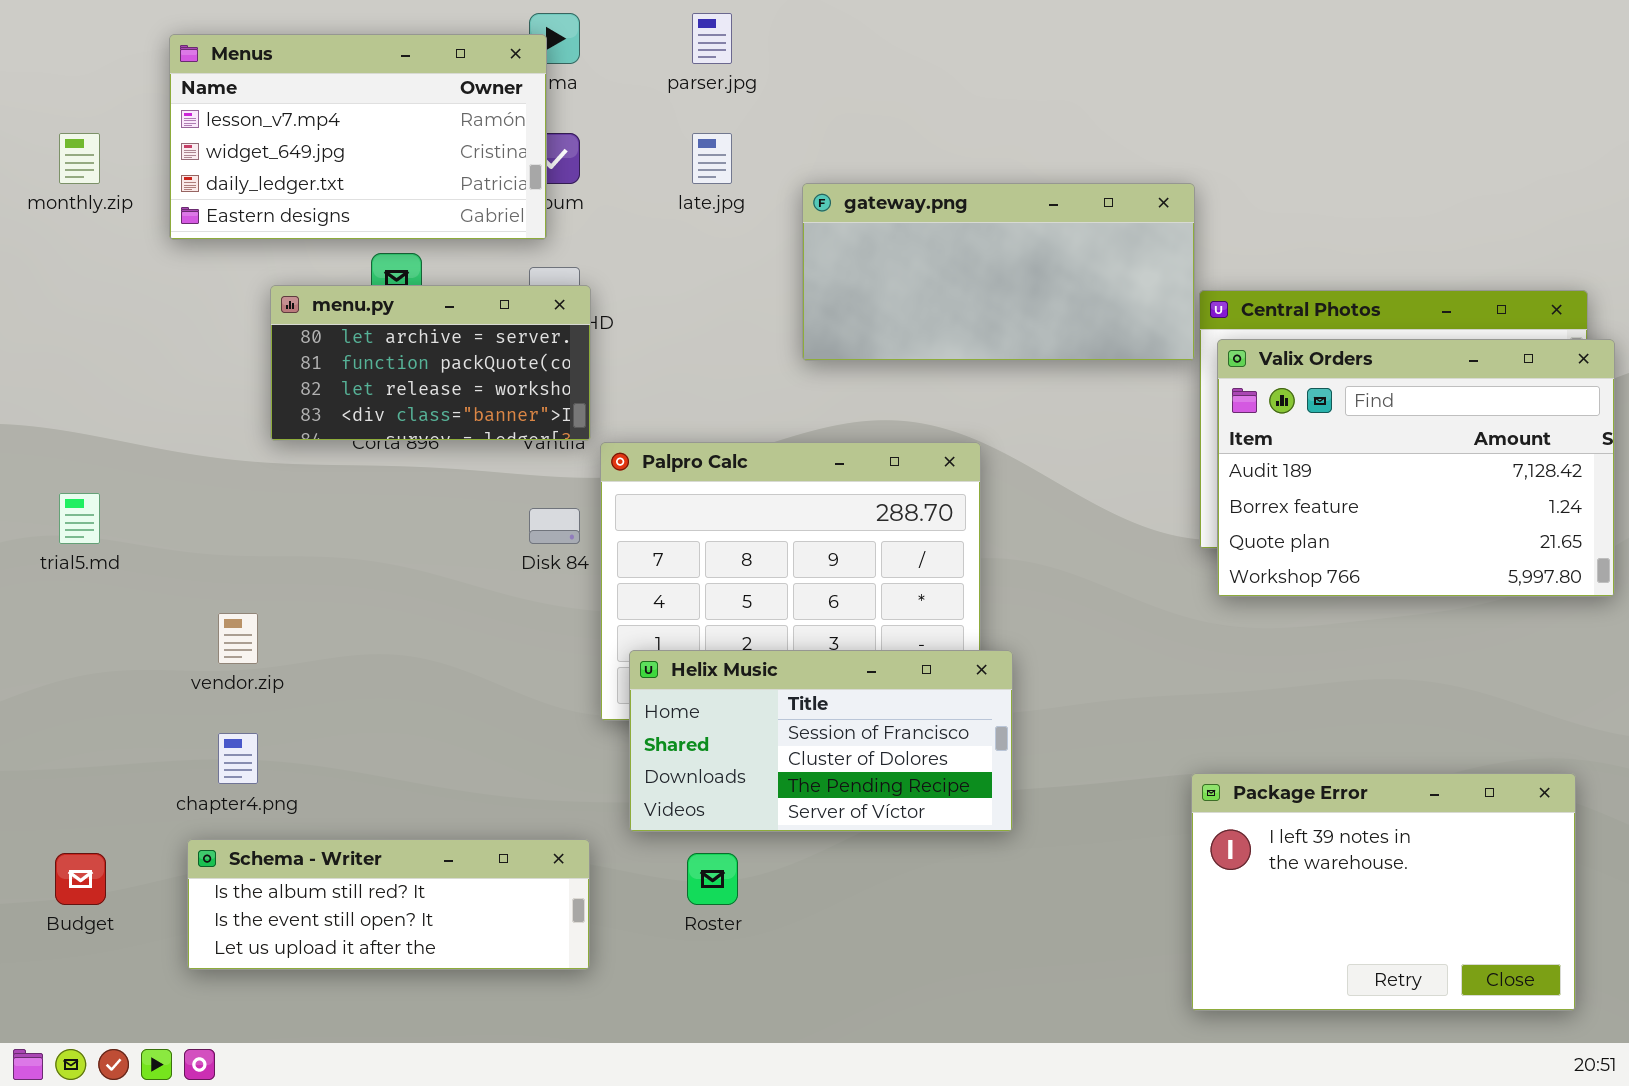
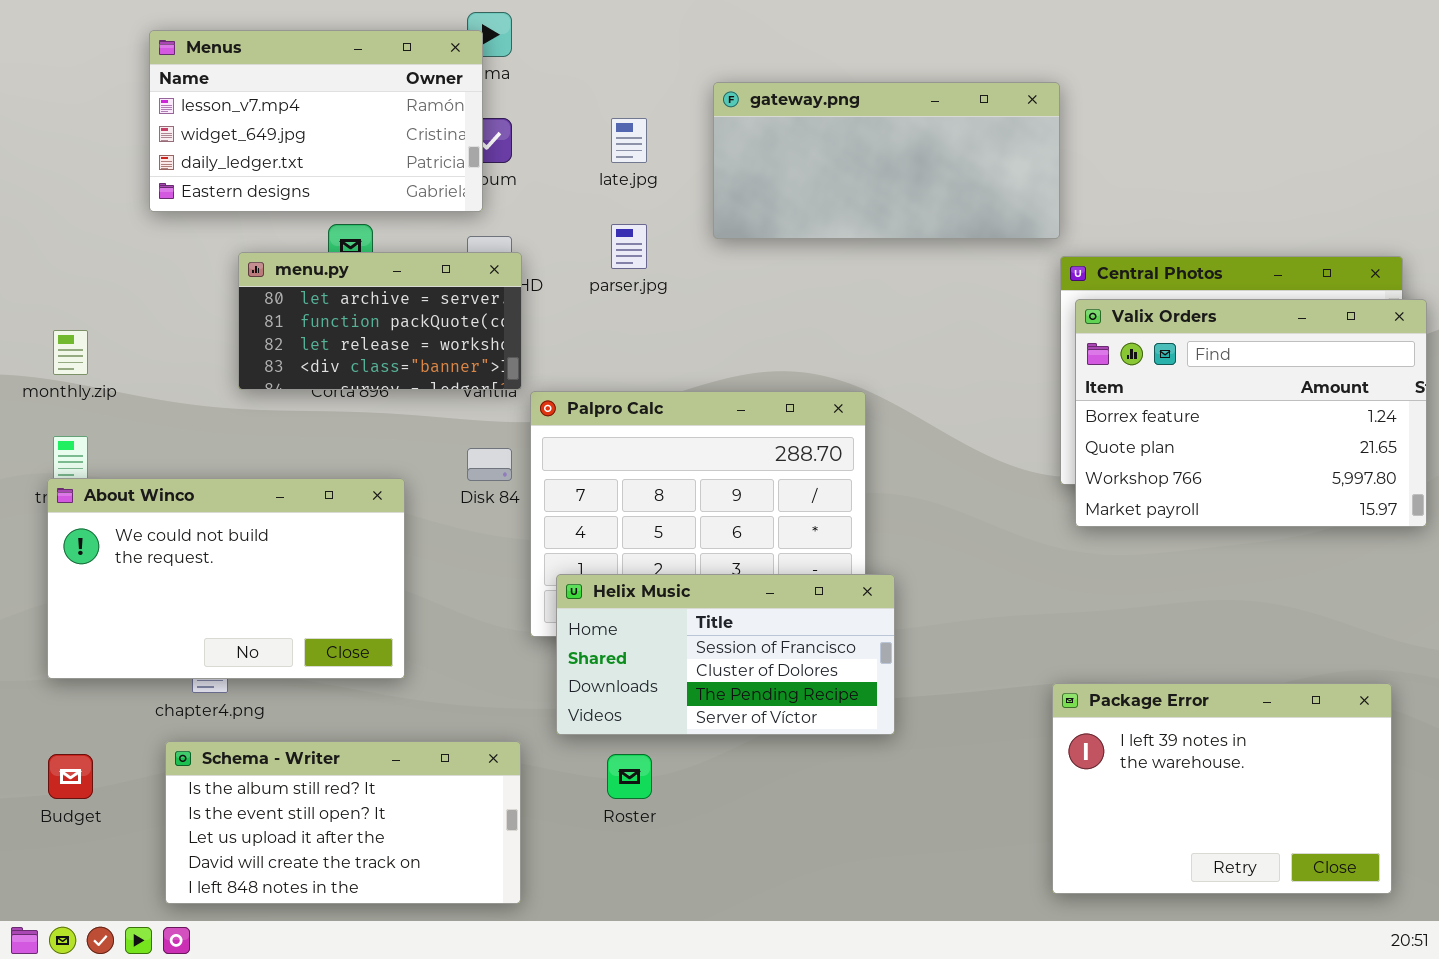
parser.jpg: [692,13,732,64] -> [611,224,647,269], moved
monthly.zip: [59,133,100,184] -> [53,330,88,375], moved
gateway.png: [802,183,1195,361] -> [713,82,1060,239], moved
Valix Orders: [1217,339,1615,597] -> [1075,299,1427,527], scrolled down 1 row
About Winco: none -> [47,478,405,679], opened
Schema - Writer: [187,839,590,970] -> [165,741,521,904], resized

